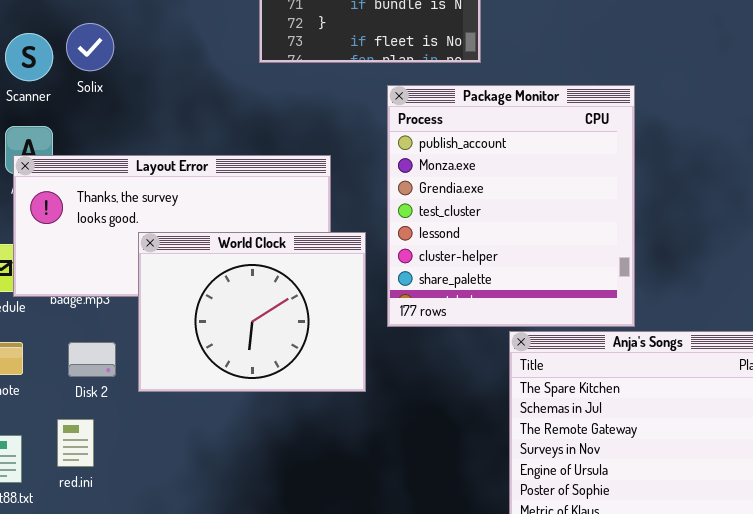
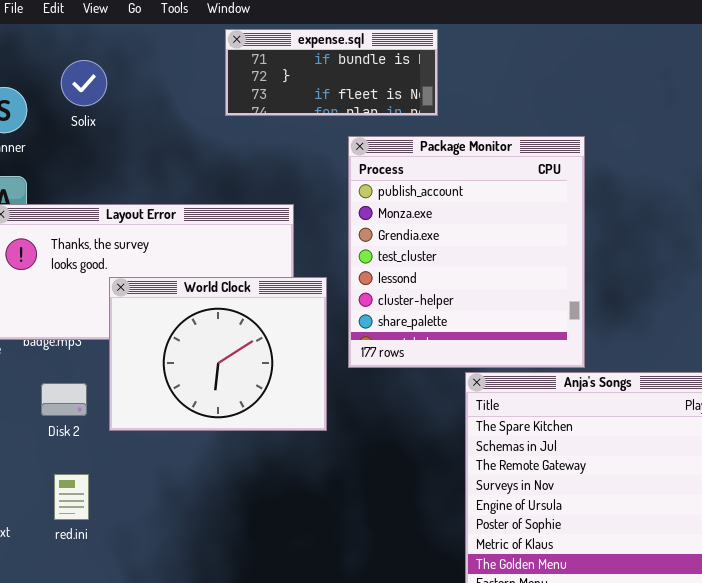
Solix: [66,23,114,71] -> [61,60,107,106], moved
red.ini: [57,419,94,467] -> [54,474,89,520], moved

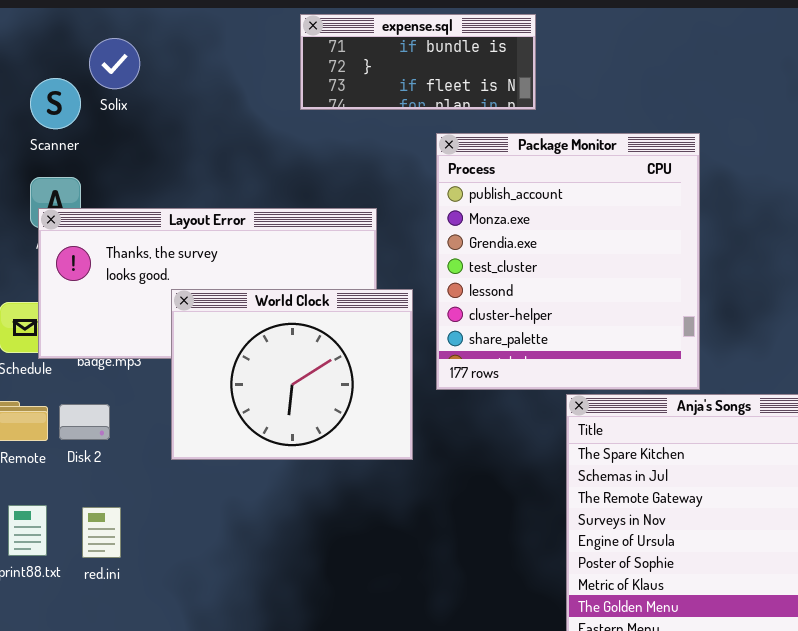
Solix: [61,60,107,106] -> [89,38,140,89], moved
Disk 2: [41,383,87,416] -> [59,404,110,440], moved
red.ini: [54,474,89,520] -> [82,507,121,558], moved

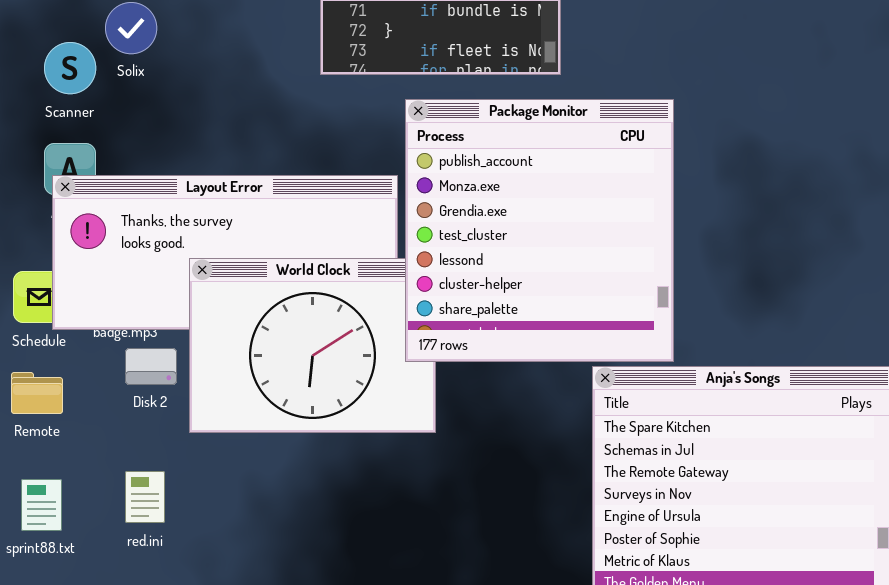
Package Monitor: [436,133,700,390] -> [405,99,674,362], moved
Disk 2: [59,404,110,440] -> [125,348,177,385], moved
red.ini: [82,507,121,558] -> [125,471,165,523], moved

